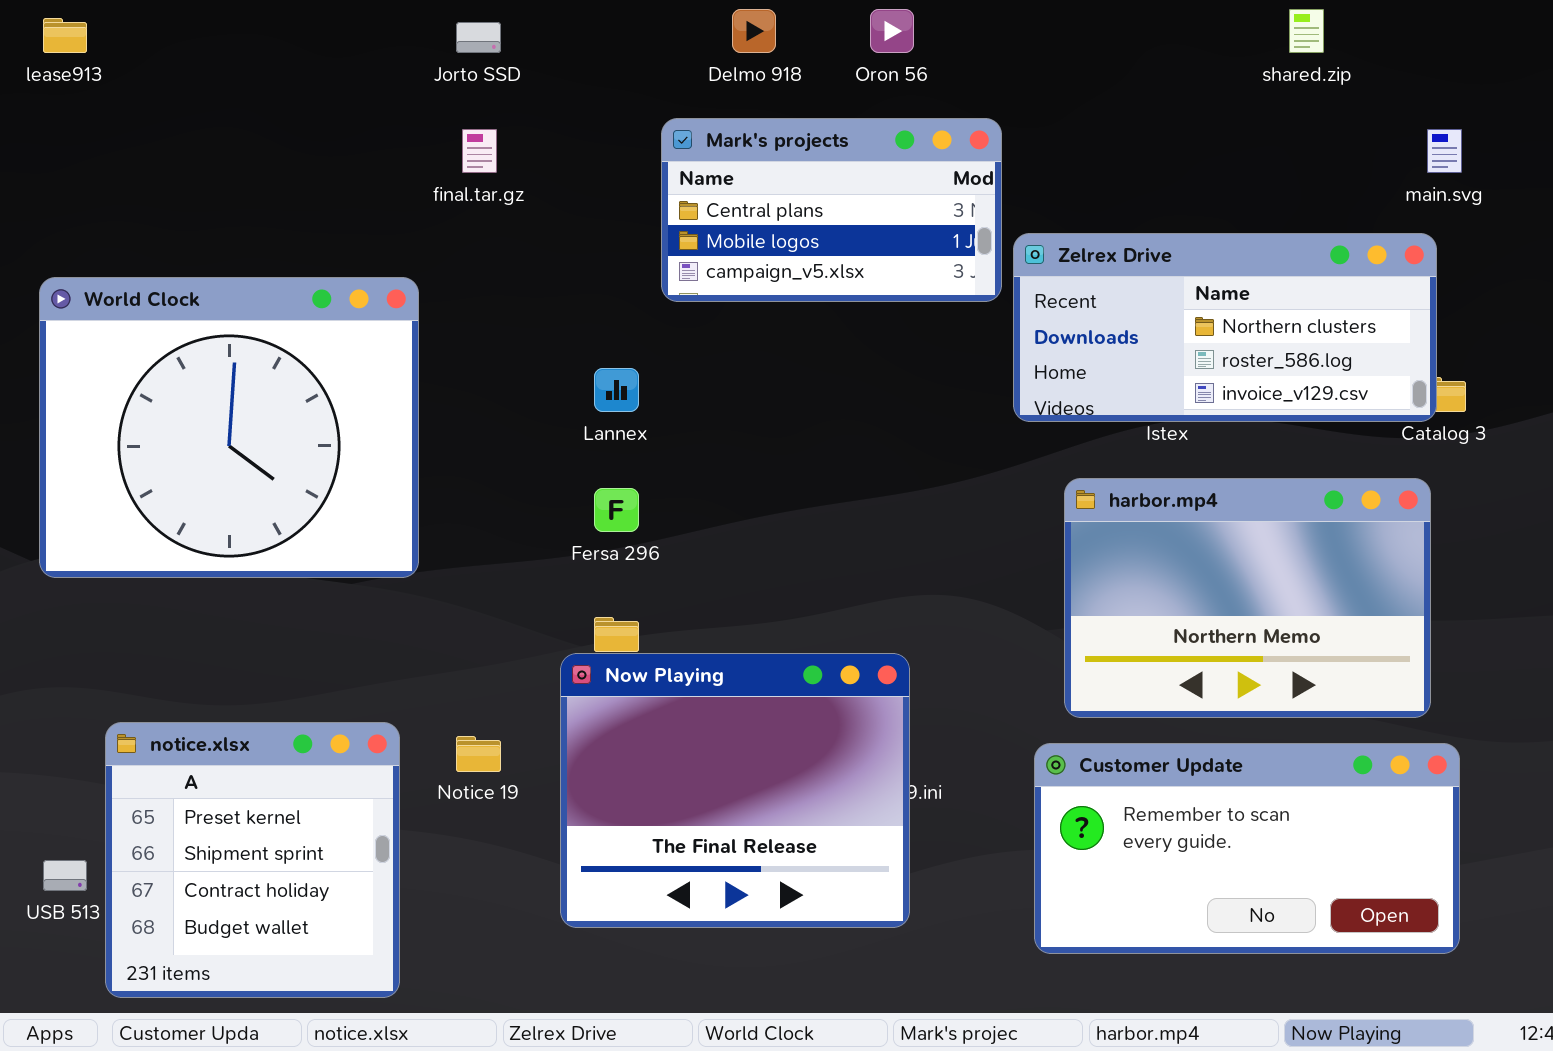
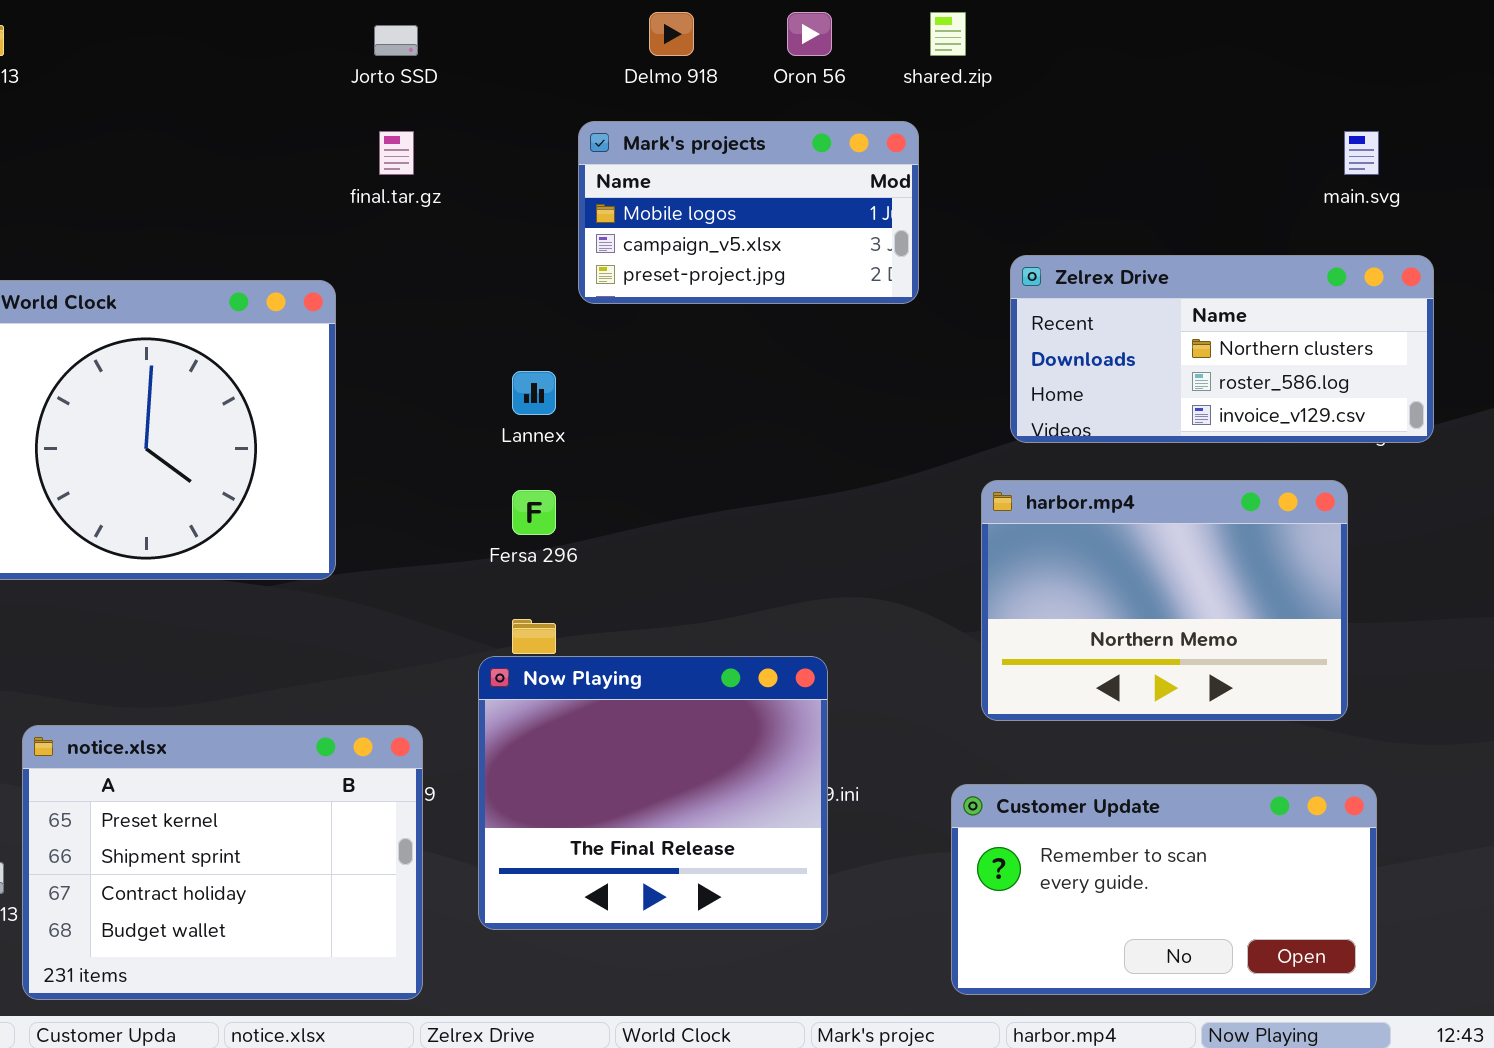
shared.zip: [1289,9,1324,53] -> [930,12,966,56], moved
Mark's projects: [661,118,1002,302] -> [578,121,919,304], scrolled down 1 row
Zelrex Drive: [1013,233,1437,422] -> [1010,255,1434,443], moved
notice.xlsx: [105,722,400,998] -> [22,725,423,1000], resized
Customer Update: [1034,743,1460,954] -> [951,784,1377,995], moved

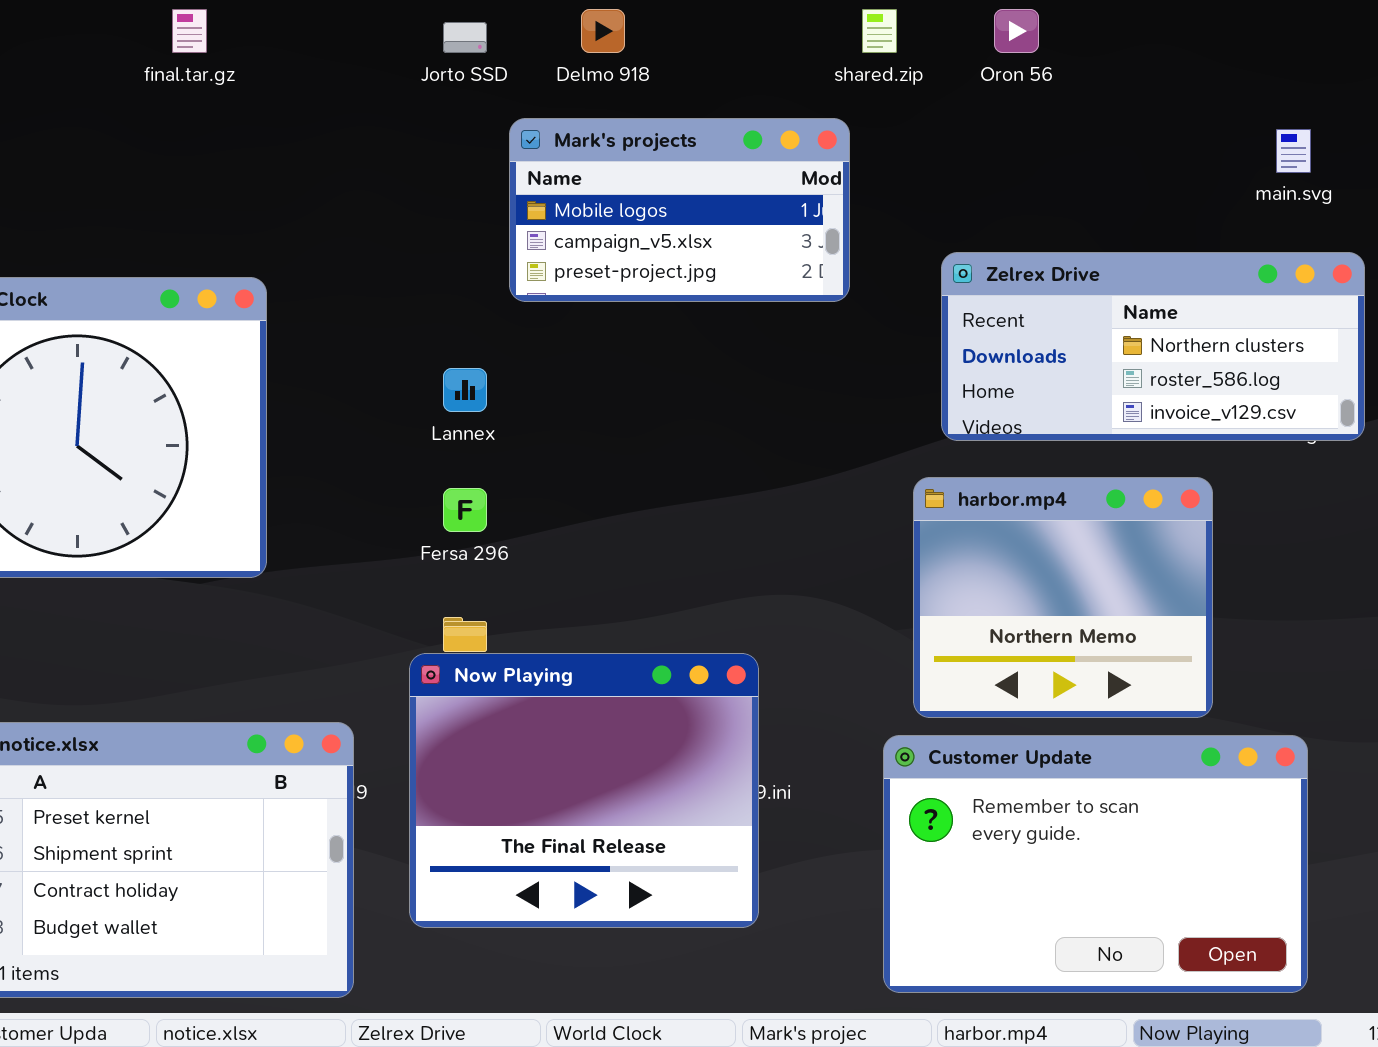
Oron 56: [787,12,832,56] -> [994,9,1039,53], moved
Jorto SSD: [374,25,418,56] -> [443,22,487,53], moved
final.tar.gz: [379,131,414,175] -> [172,9,207,53], moved
harbor.mp4: [981,480,1348,721] -> [913,477,1213,718], resized
Customer Update: [951,784,1377,995] -> [883,735,1308,993], resized

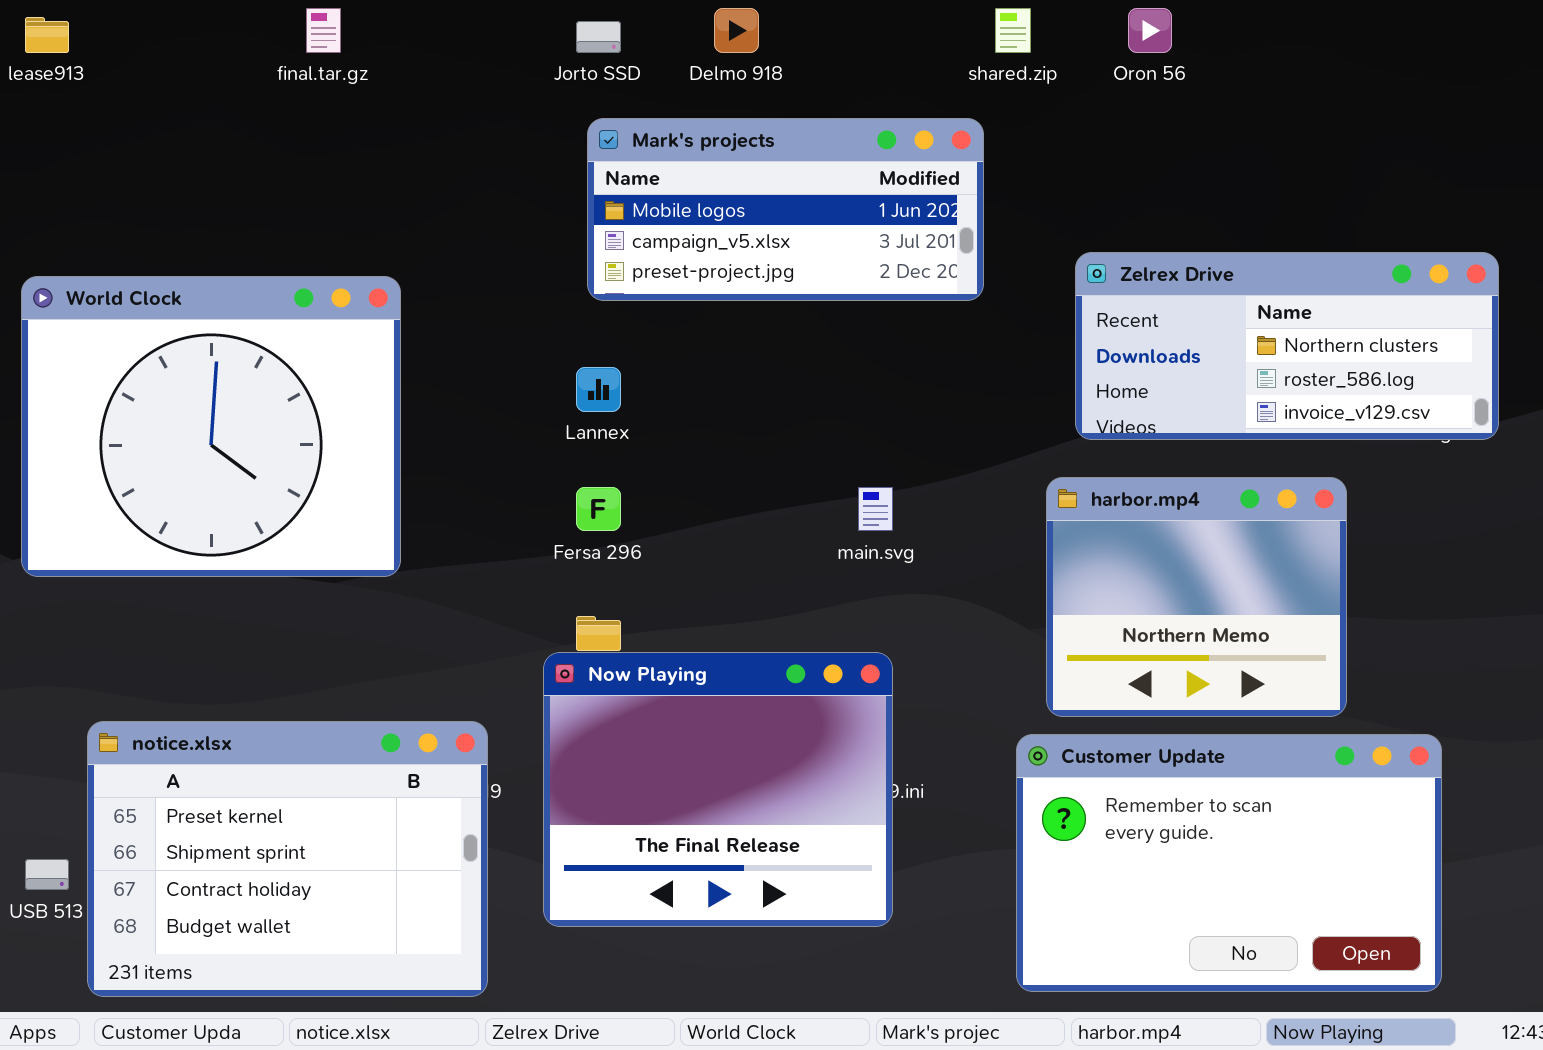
Mark's projects: [509,118,850,302] -> [587,118,984,301], resized
main.svg: [1276,129,1311,173] -> [858,487,893,531], moved

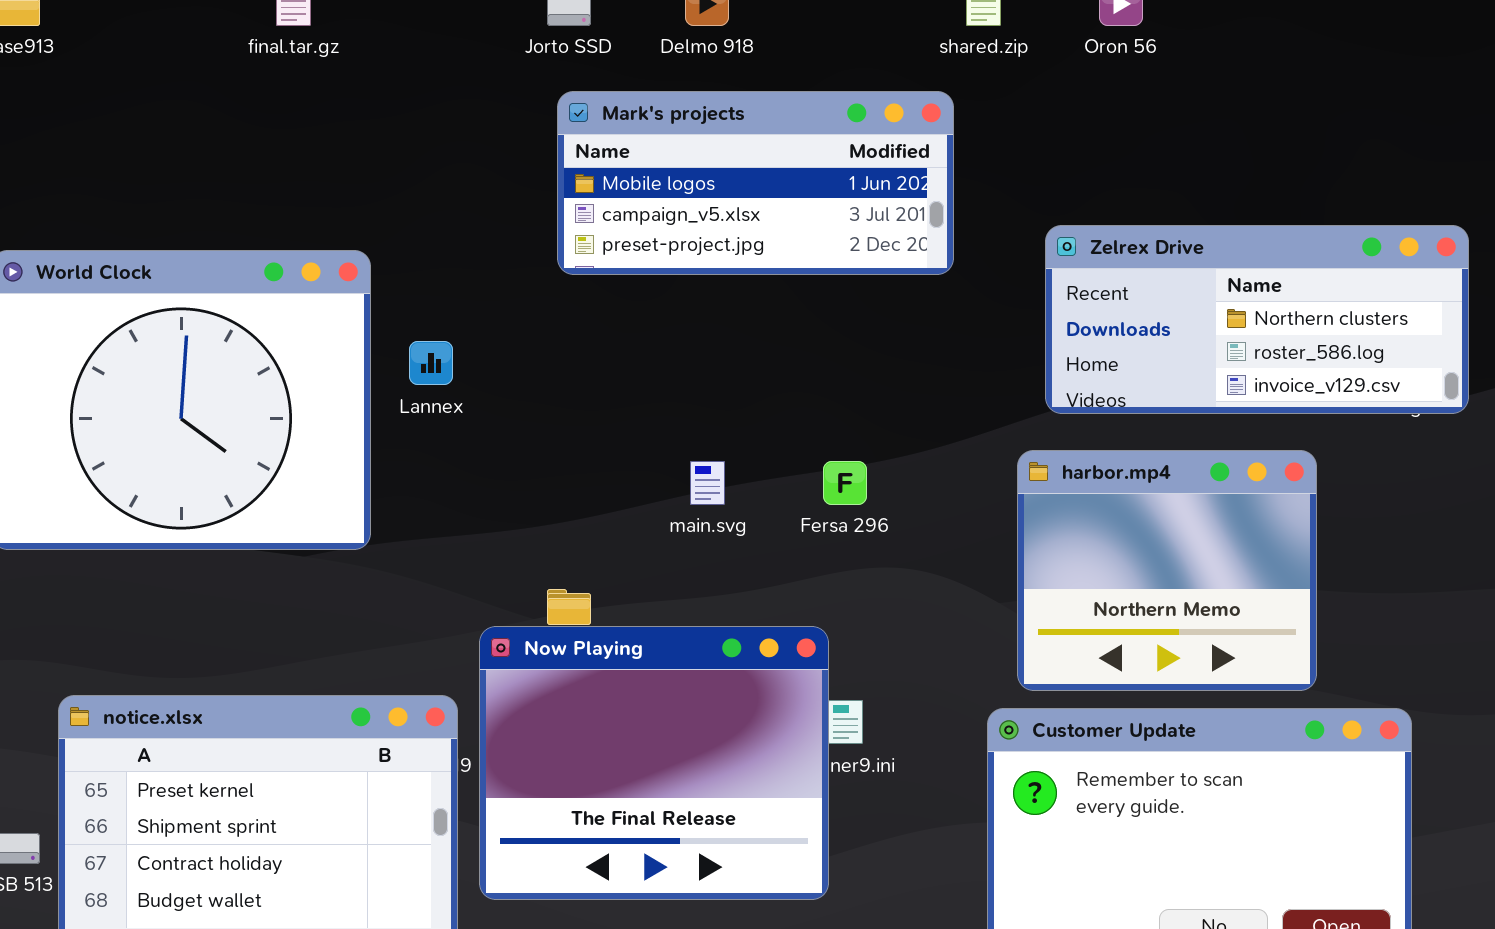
Lannex: [576,367,621,412] -> [409,341,453,385], moved
Fersa 296: [576,487,621,531] -> [823,461,867,505], moved
main.svg: [858,487,893,531] -> [690,461,725,505], moved
Now Playing: [543,652,893,927] -> [479,626,829,900], moved

